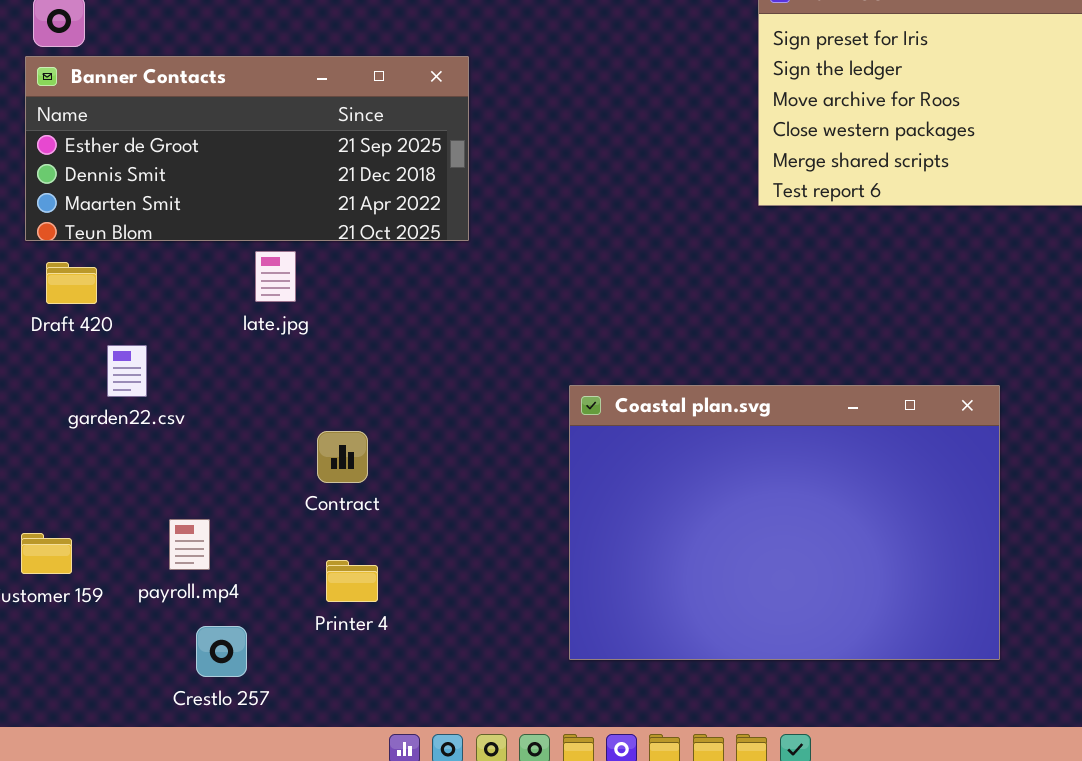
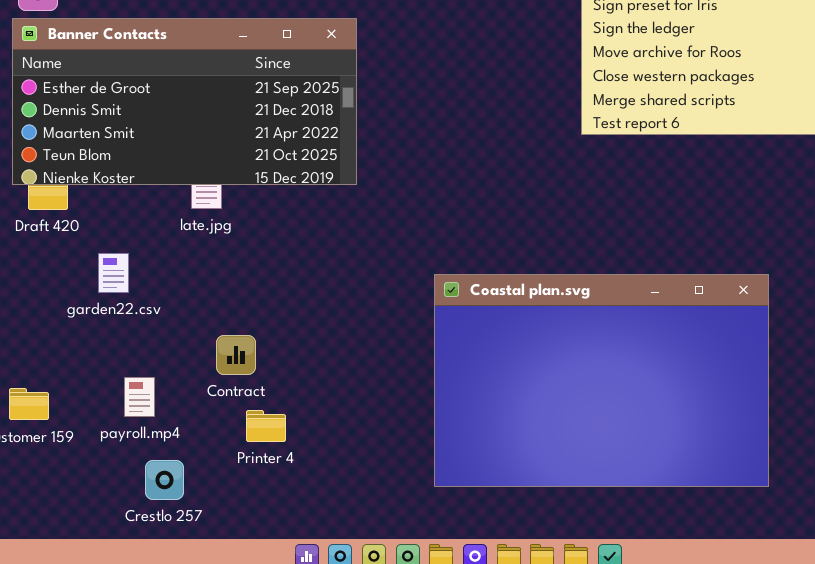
Banner Contacts: [25,56,469,241] -> [12,18,357,185], resized
garden22.csv: [107,345,147,397] -> [98,253,129,293], moved
Contract: [317,431,368,483] -> [216,335,256,375], moved

